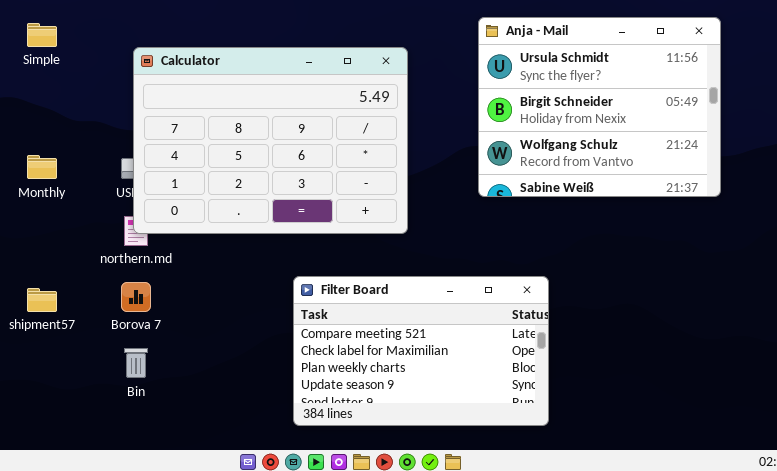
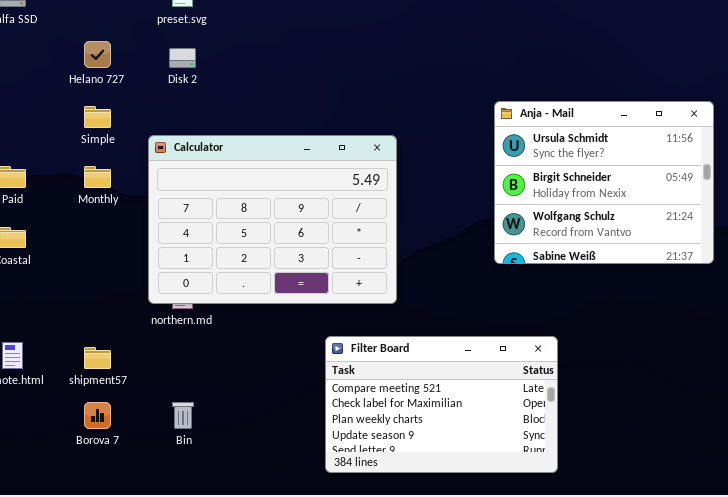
Calculator: [133,47,408,234] -> [148,135,397,304], moved
Monthly: [27,155,57,179] -> [84,166,111,188], moved
Borova 7: [121,282,151,312] -> [84,402,111,429], moved

